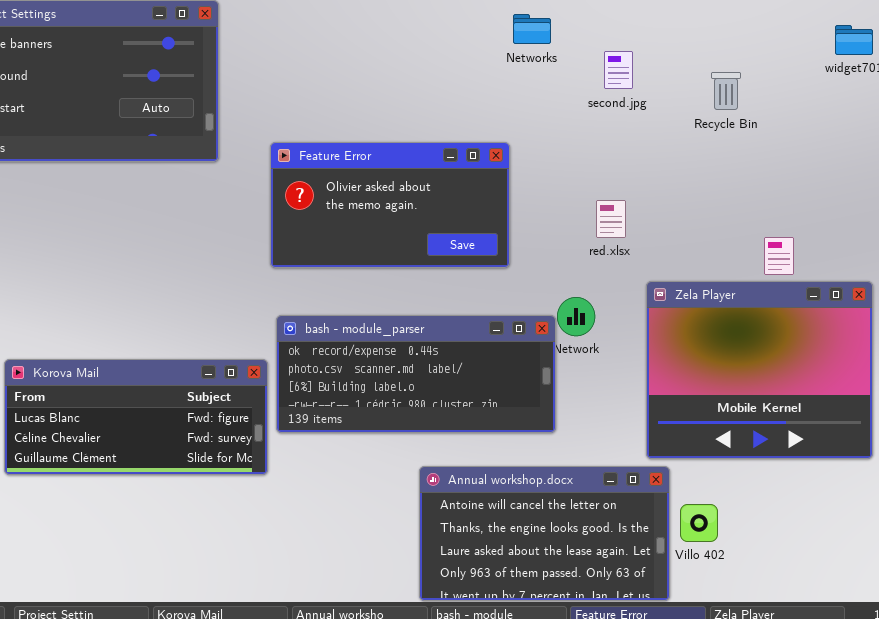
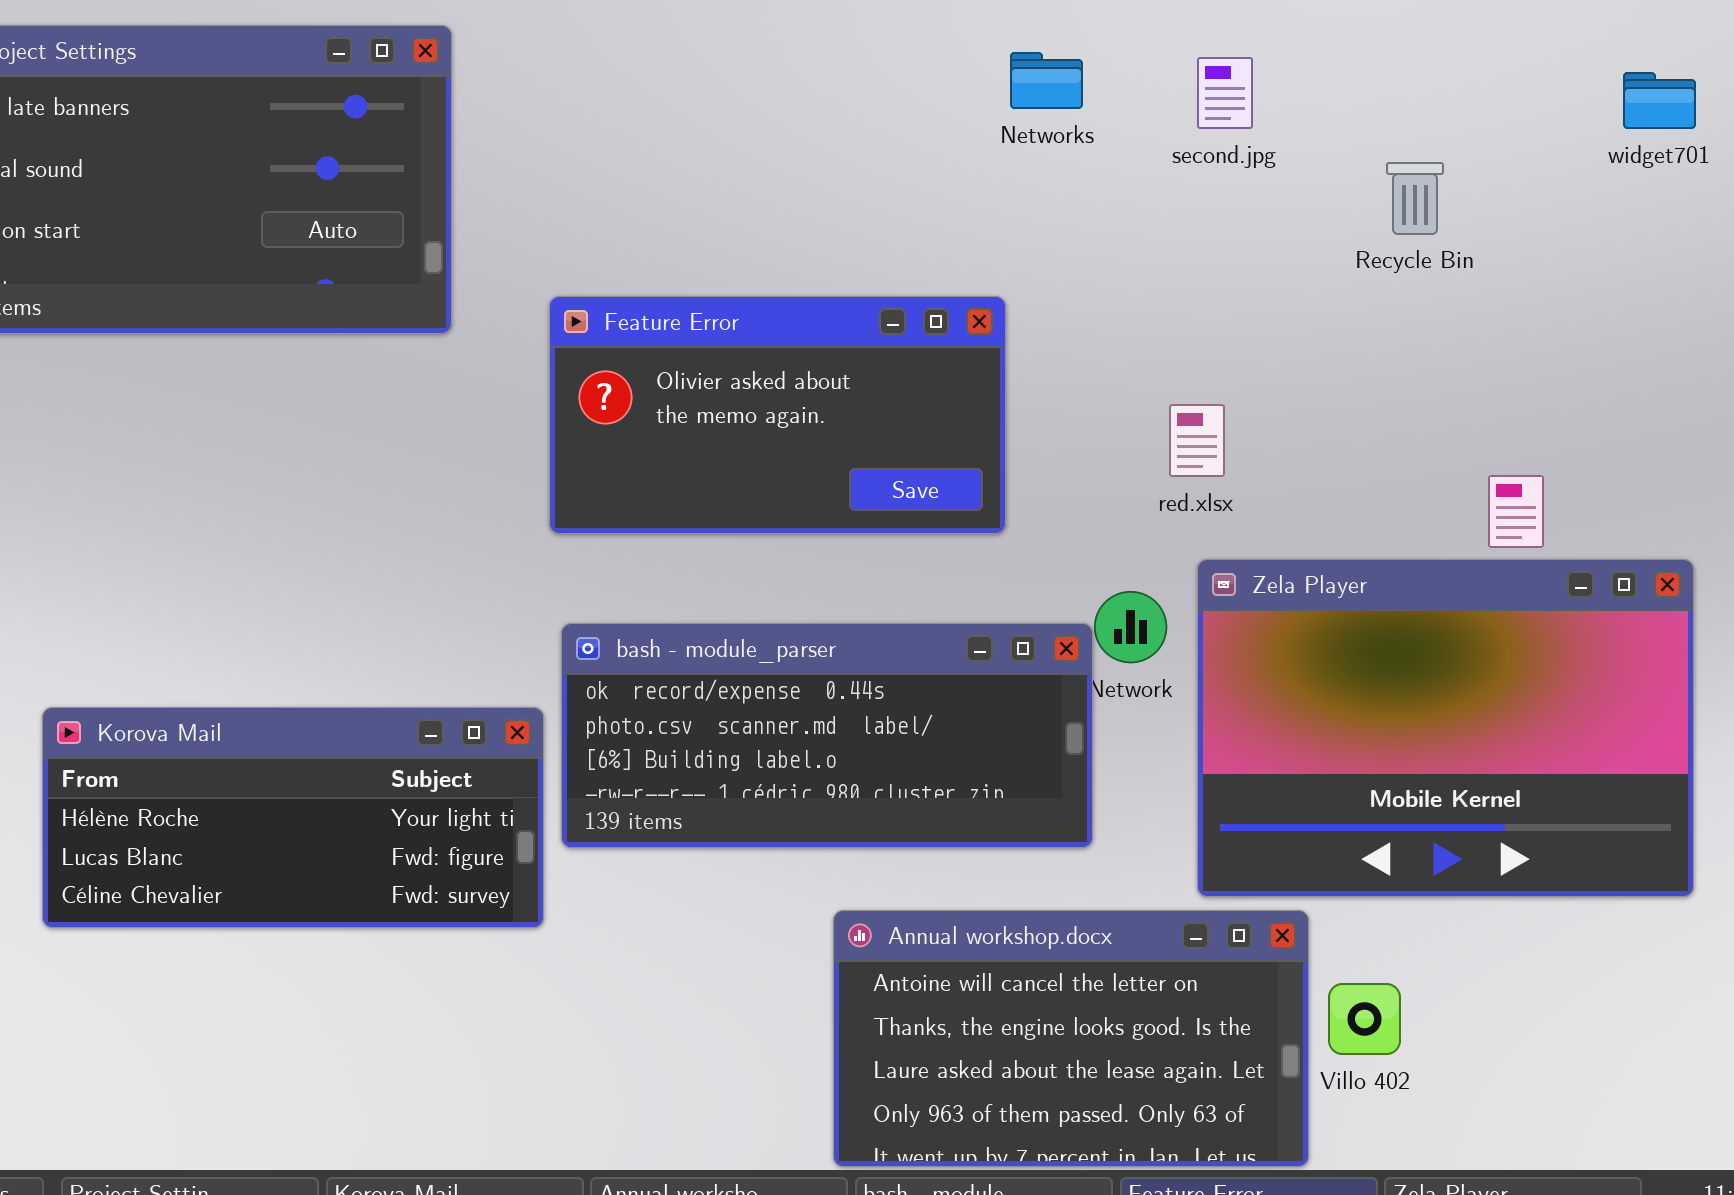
second.jpg: [604,51,633,89] -> [1197,57,1253,129], moved
Zela Player: [646,281,873,459] -> [1197,559,1694,897], resized
Korova Mail: [4,359,268,475] -> [42,707,544,928], scrolled up 1 row

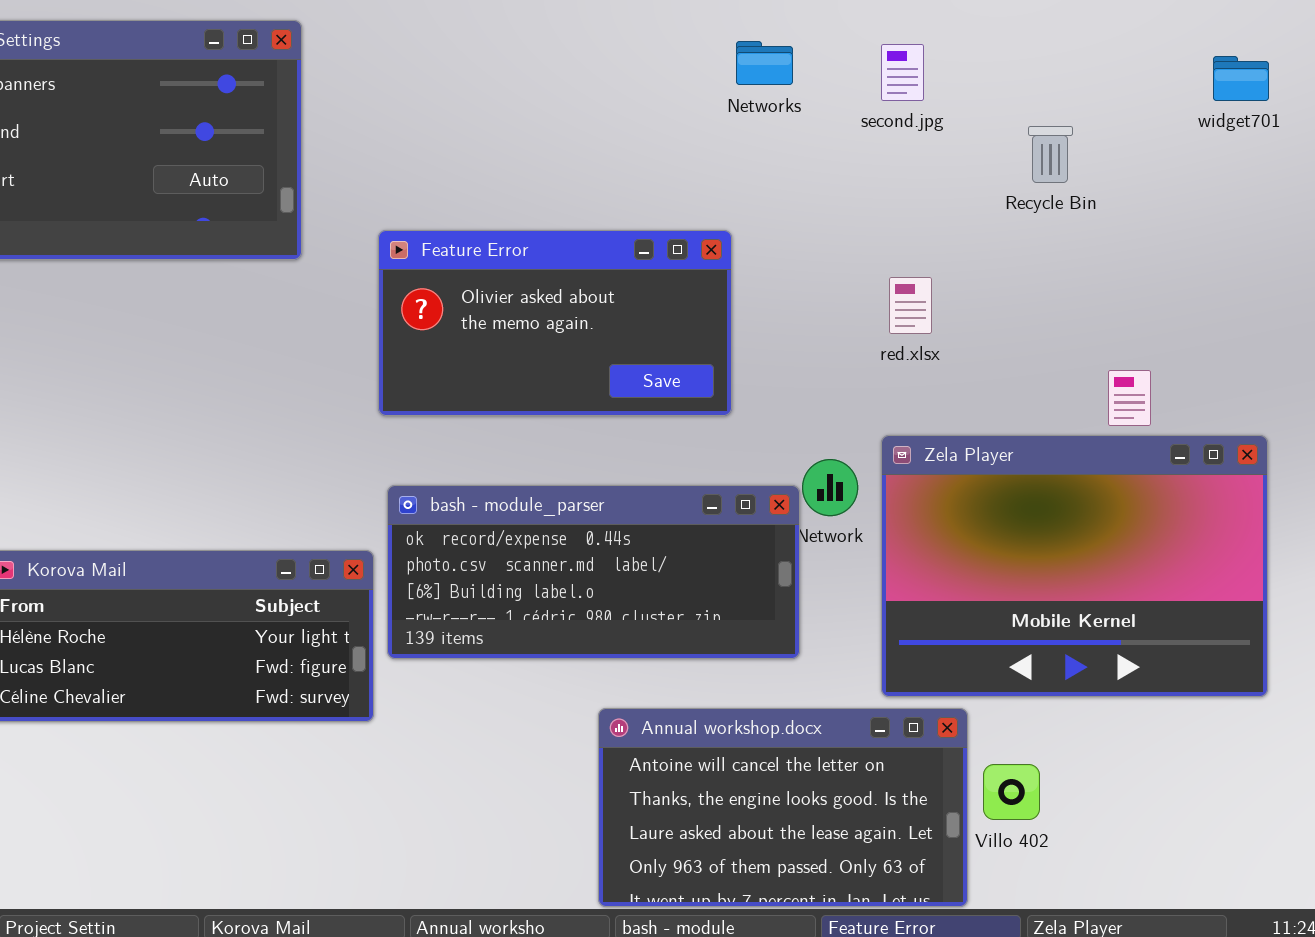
red.xlsx: [1169,404,1225,477] -> [889,277,932,334], moved

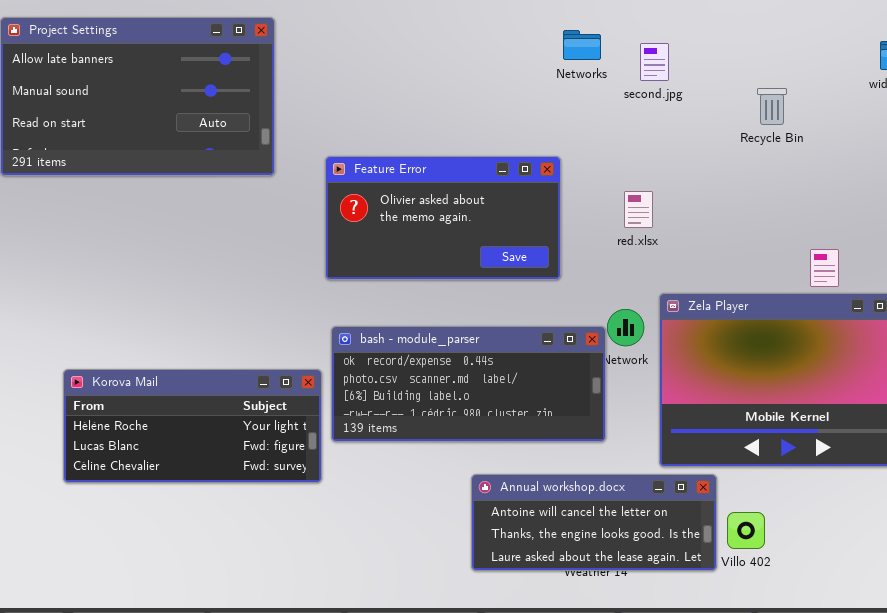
second.jpg: [881,44,924,101] -> [640,43,669,81], moved
red.xlsx: [889,277,932,334] -> [624,191,653,228], moved
Annual workshop.docx: [598,708,968,907] -> [471,474,717,571], resized

